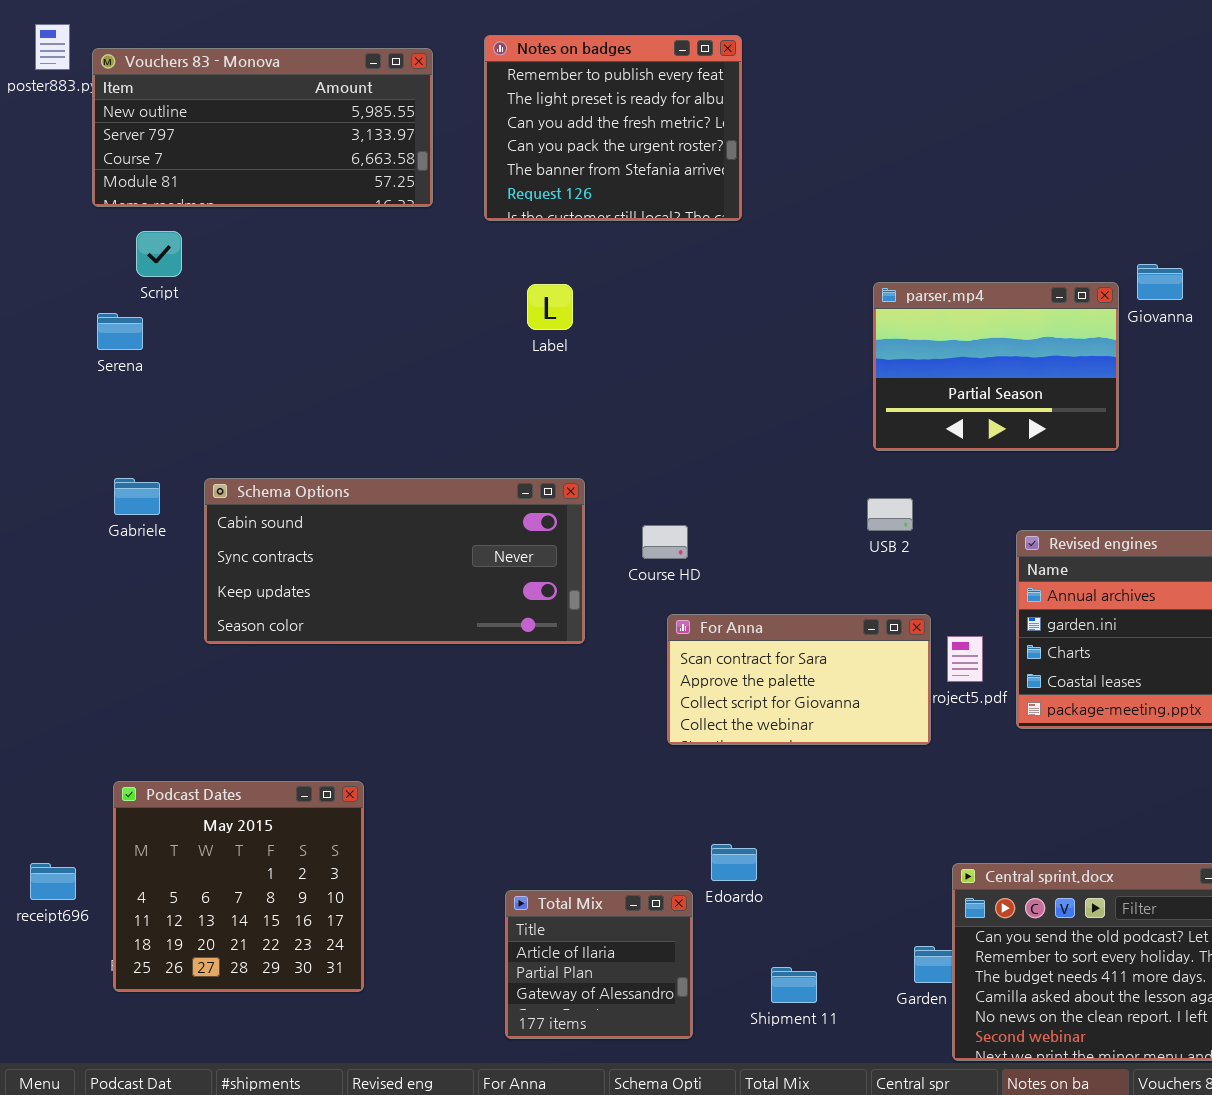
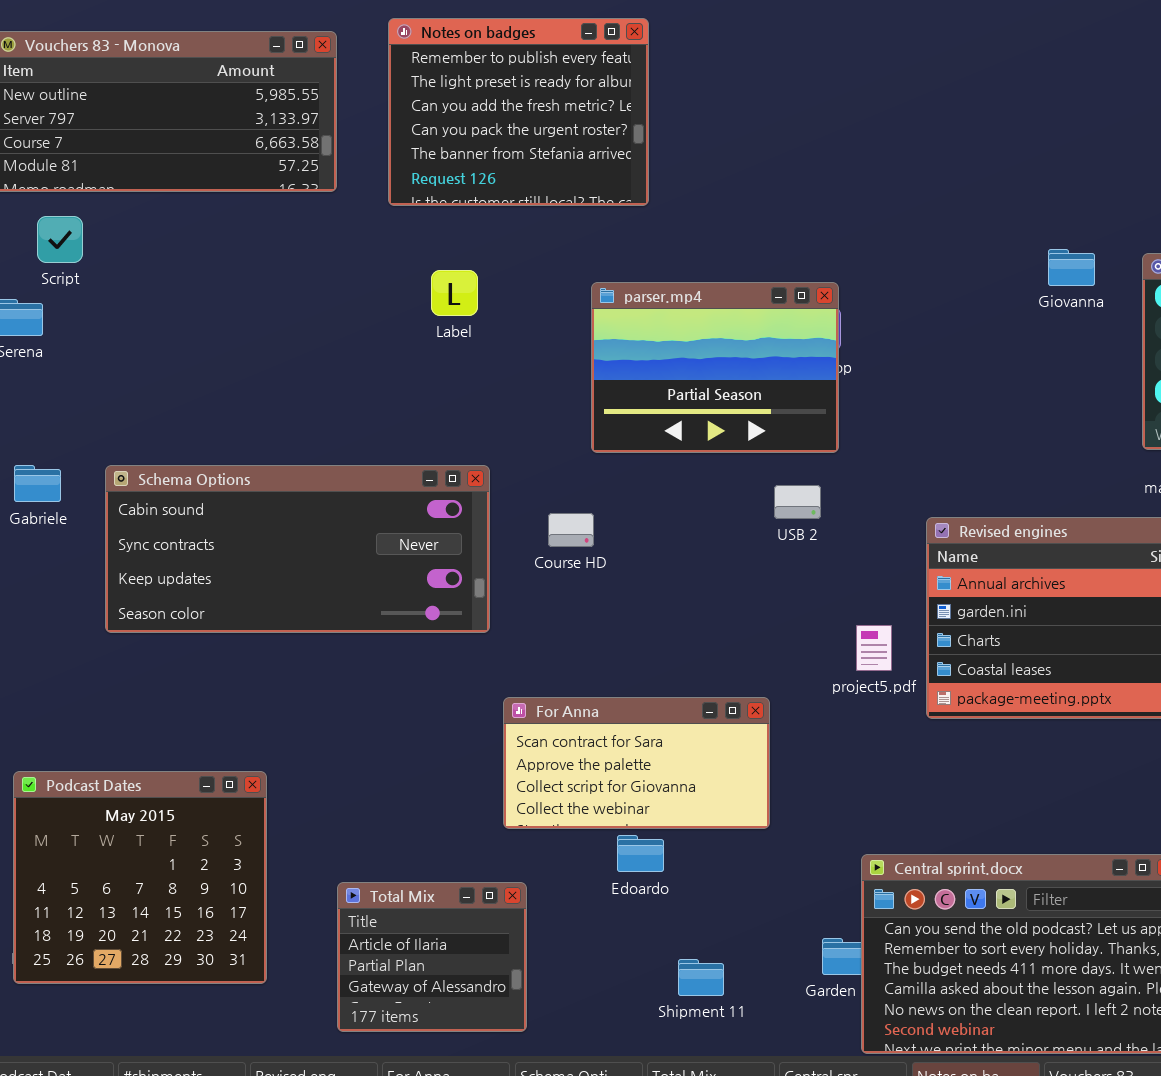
parser.mp4: [873,282,1119,451] -> [591,282,839,453], moved
For Anna: [667,614,931,745] -> [503,697,770,829], moved
Total Mix: [505,890,693,1039] -> [337,882,527,1032], moved

